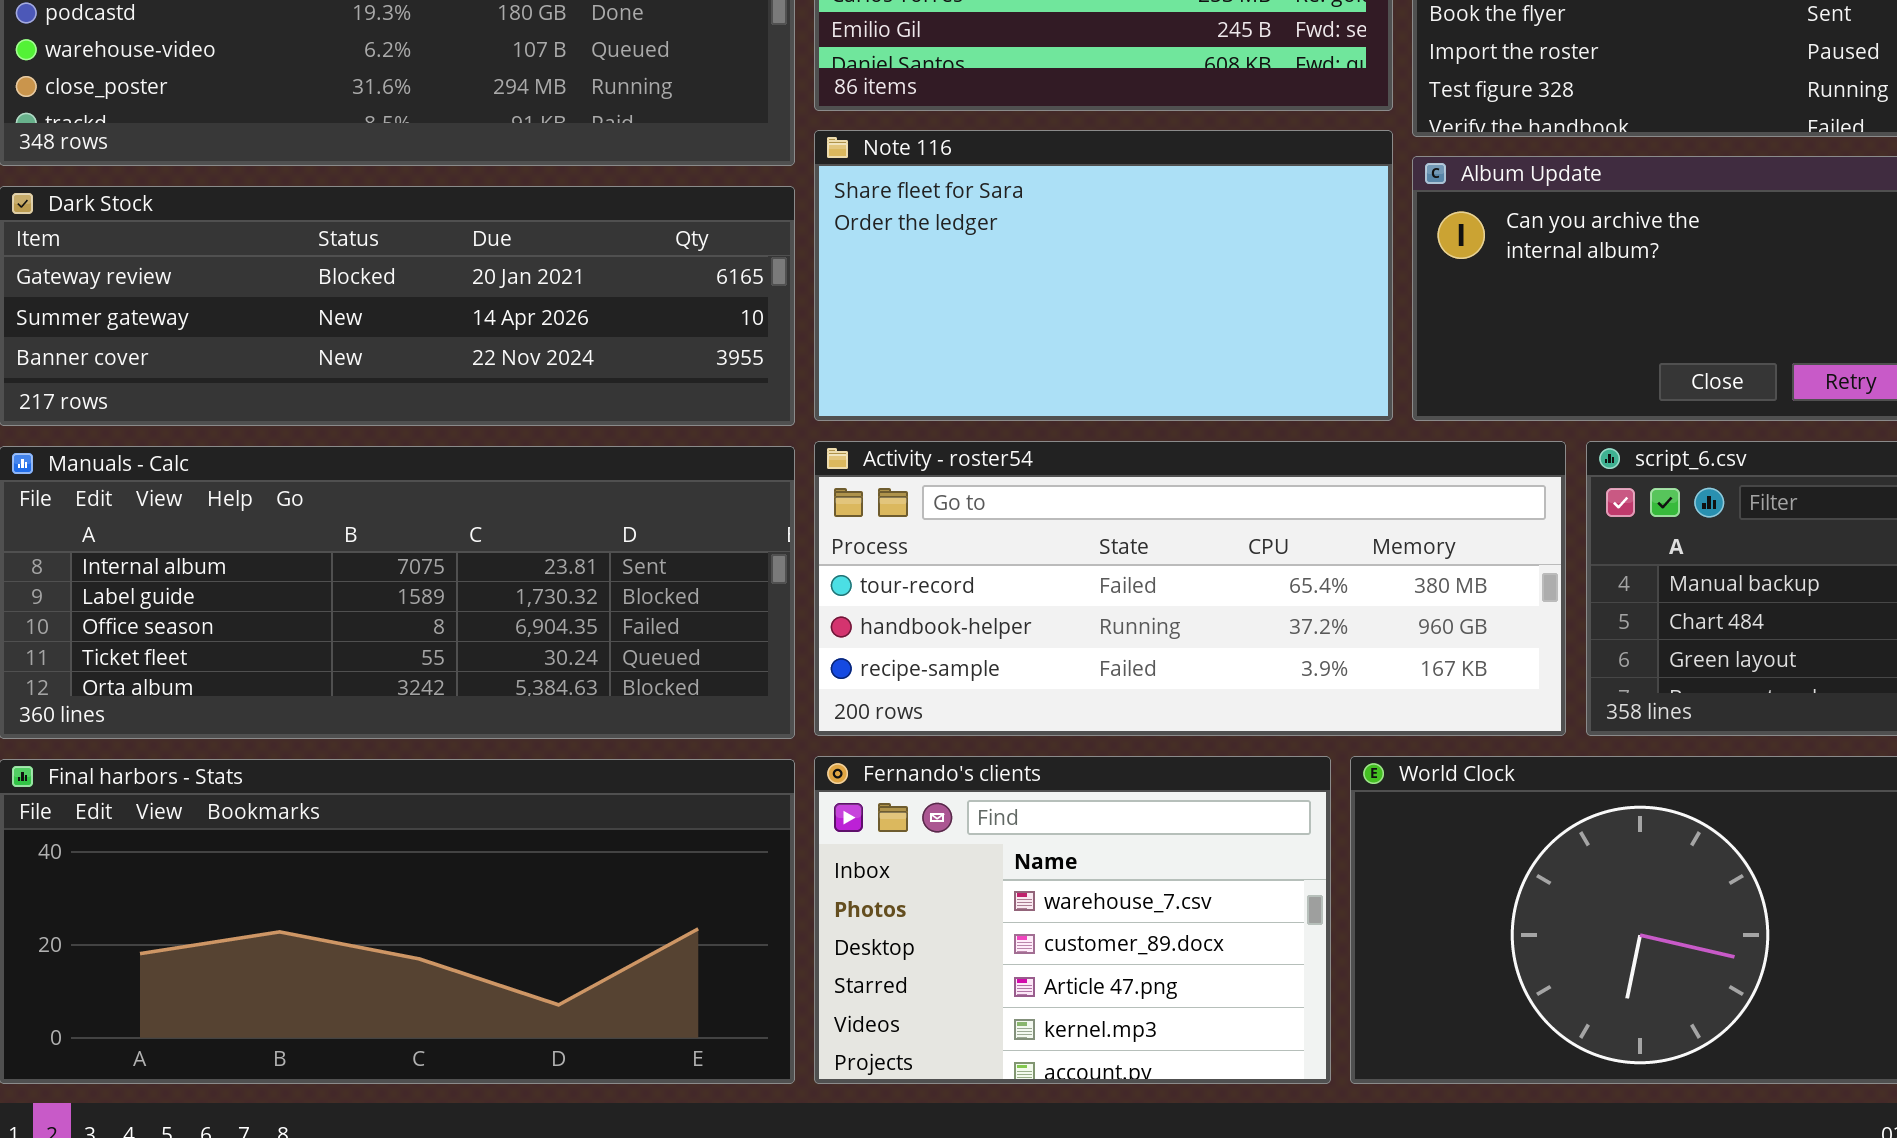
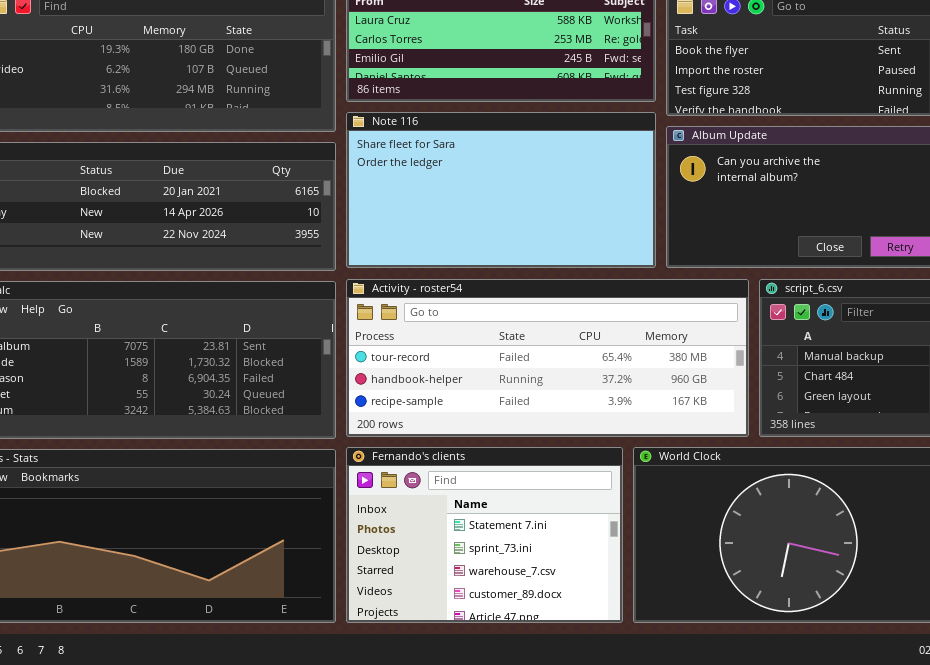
Fernando's clients: [814,756,1331,1084] -> [346,447,623,623], scrolled up 2 rows

